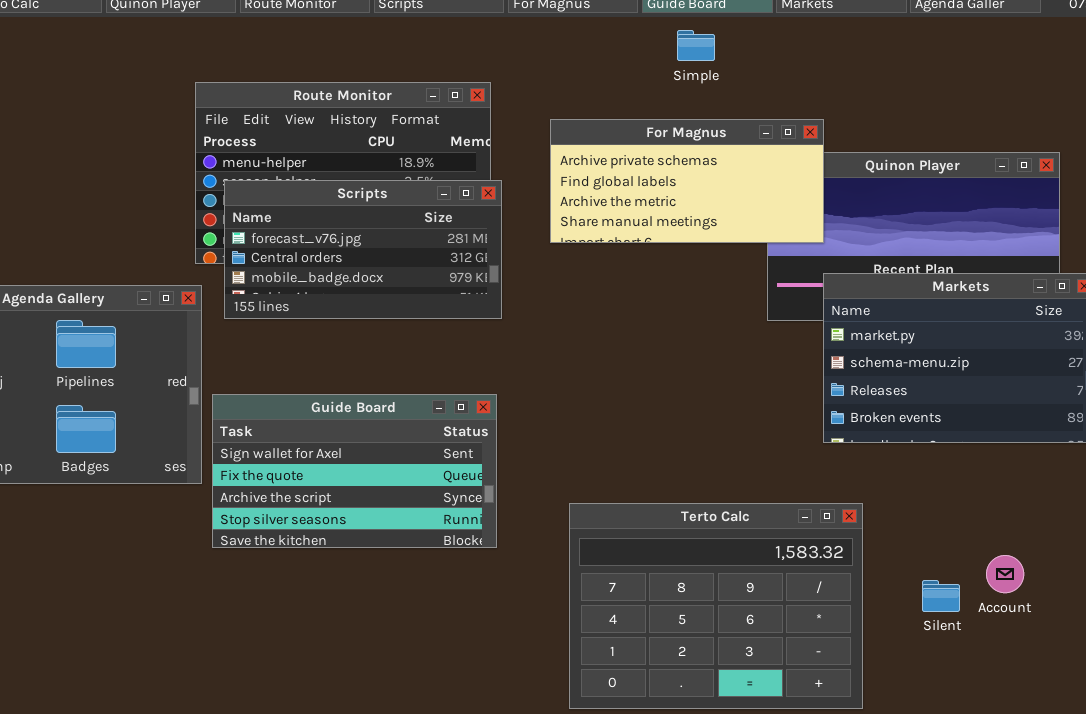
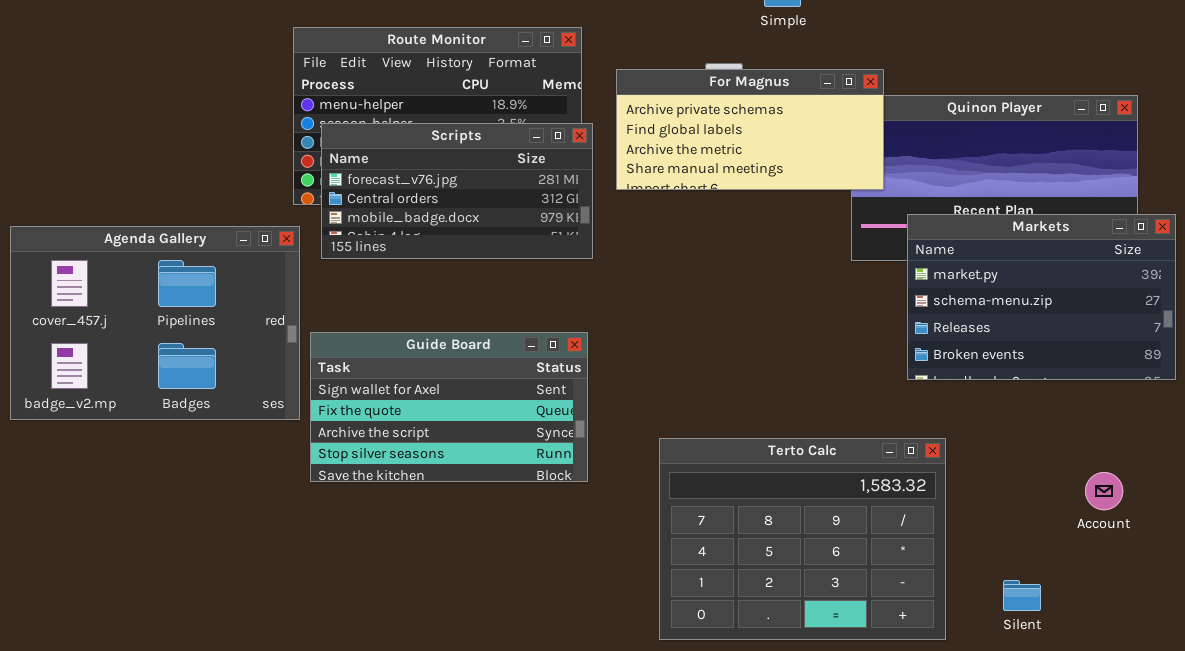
For Magnus: [550,119,824,243] -> [616,69,884,190], moved
Account: [986,555,1024,593] -> [1085,472,1123,510], moved
Silent: [922,580,960,612] -> [1003,580,1041,611], moved

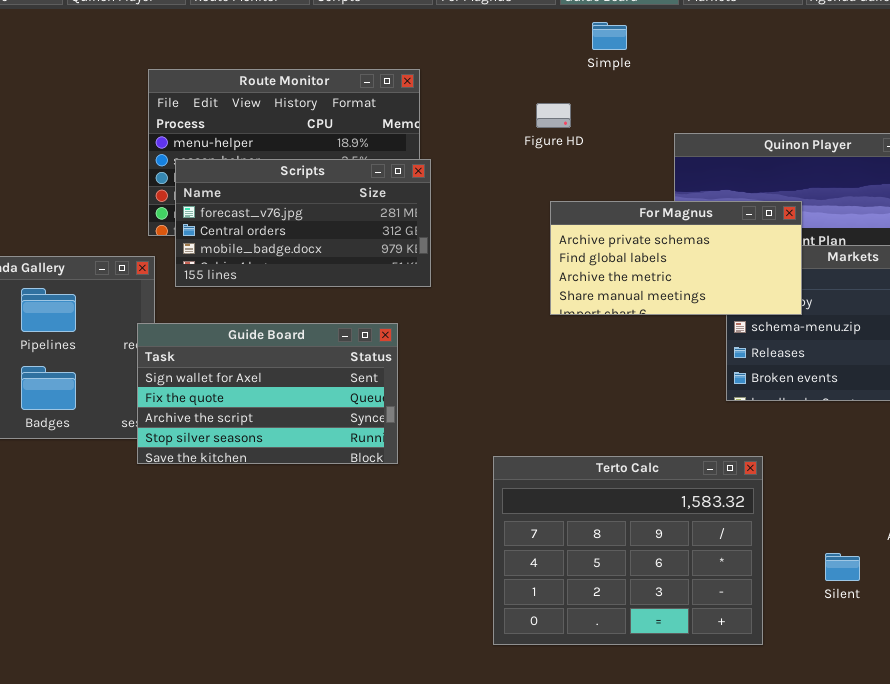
For Magnus: [616,69,884,190] -> [550,201,802,315], moved
Guide Board: [310,332,588,482] -> [137,323,398,464], moved
Silent: [1003,580,1041,611] -> [825,553,860,581], moved

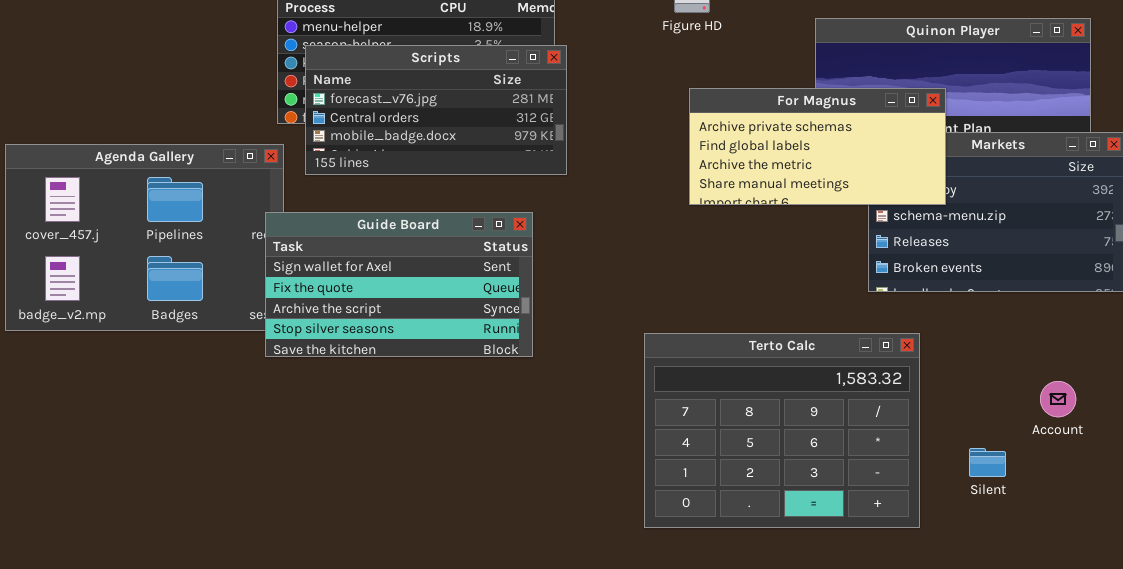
Terto Calc: [493,456,763,645] -> [644,333,920,528], moved

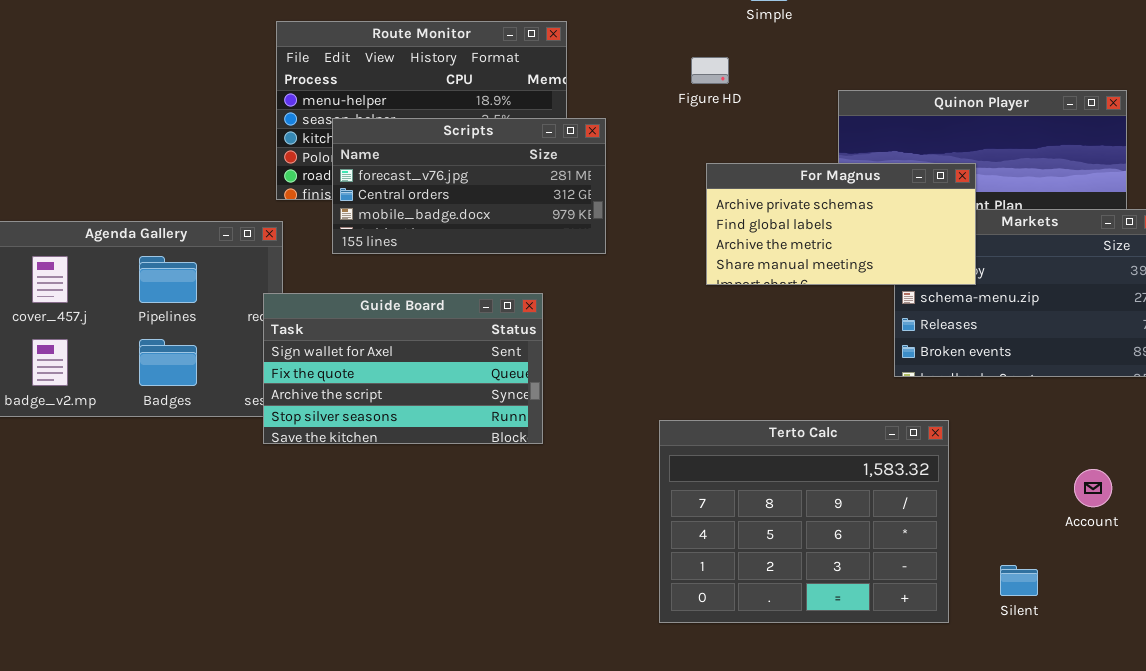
Scripts: [305,45,567,175] -> [332,118,606,254], moved
Silent: [969,448,1006,477] -> [1000,565,1038,596], moved

